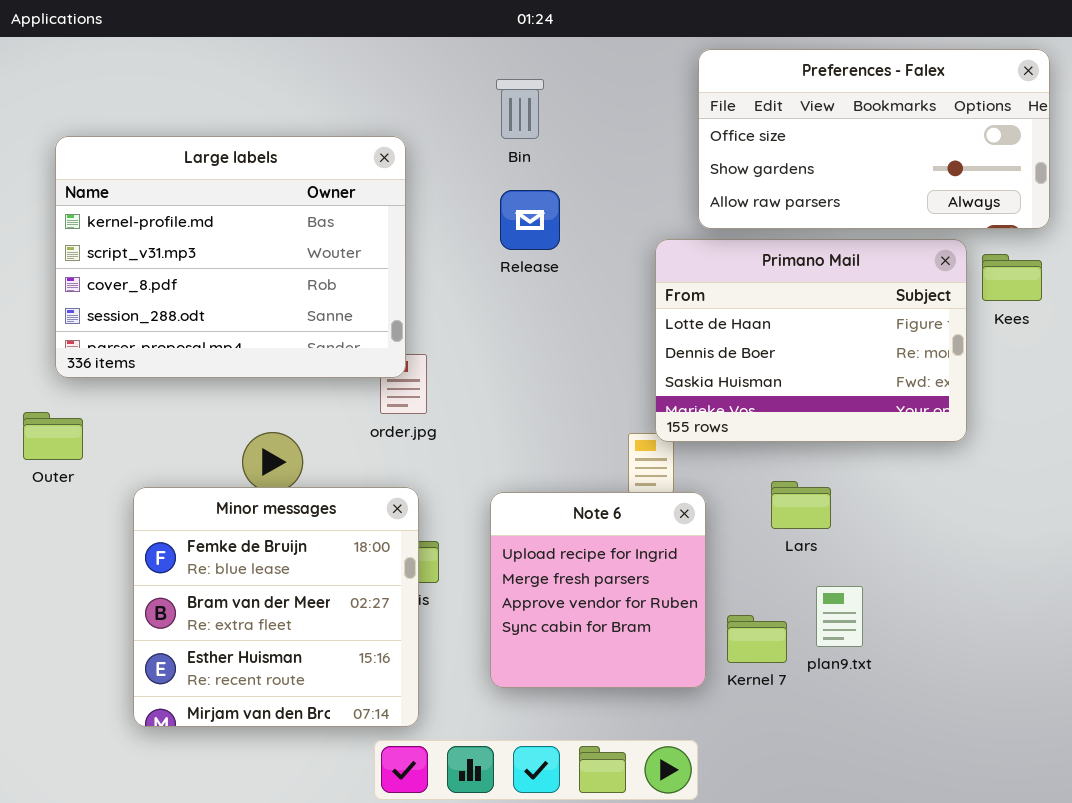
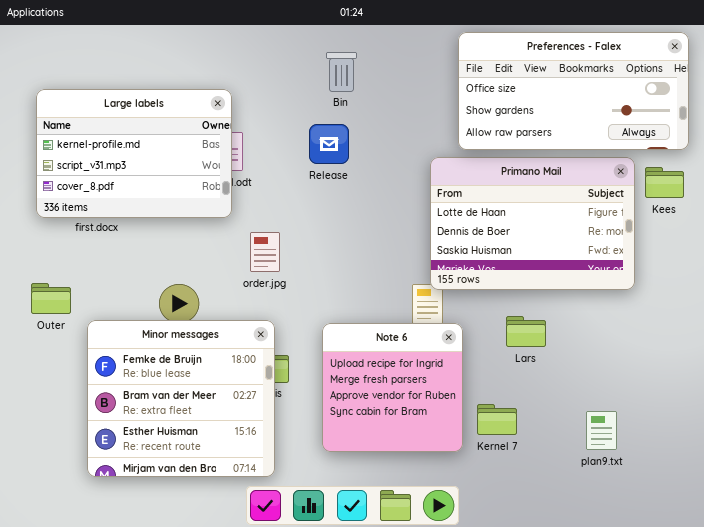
Large labels: [55,136,406,378] -> [36,89,232,218], resized
Release: [500,190,560,250] -> [309,124,349,164], moved
Outer: [23,412,83,460] -> [31,283,71,314], moved
plan9.txt: [816,586,863,647] -> [586,411,617,450], moved

